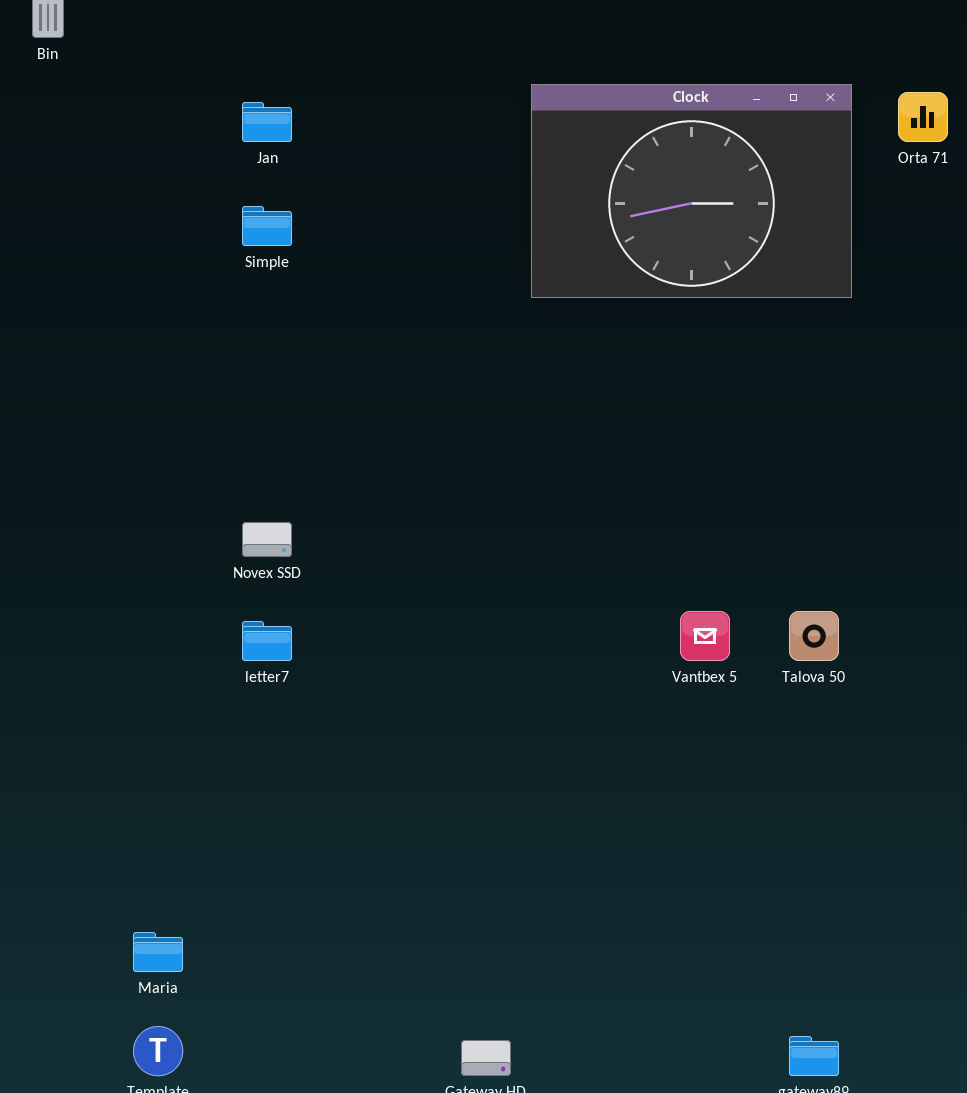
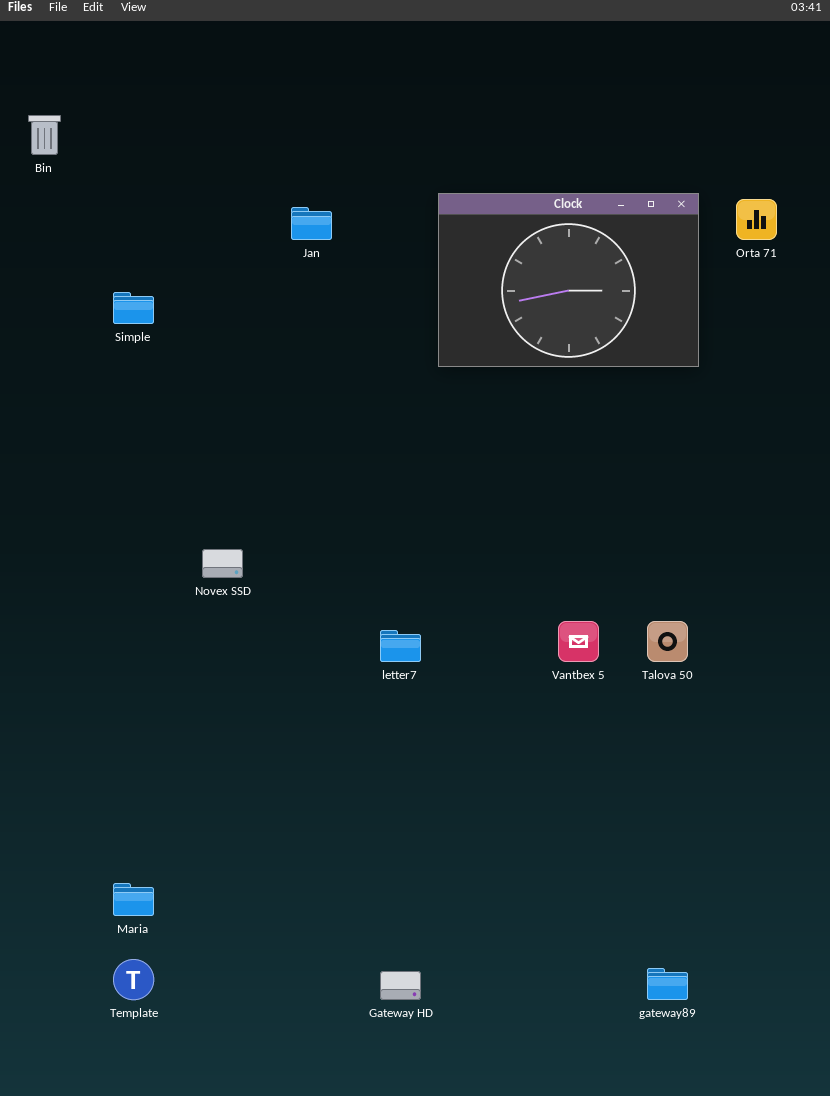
Jan: [242,102,292,142] -> [291,207,332,240], moved
Simple: [242,206,292,246] -> [113,292,154,324], moved
letter7: [242,621,292,661] -> [380,630,421,662], moved

